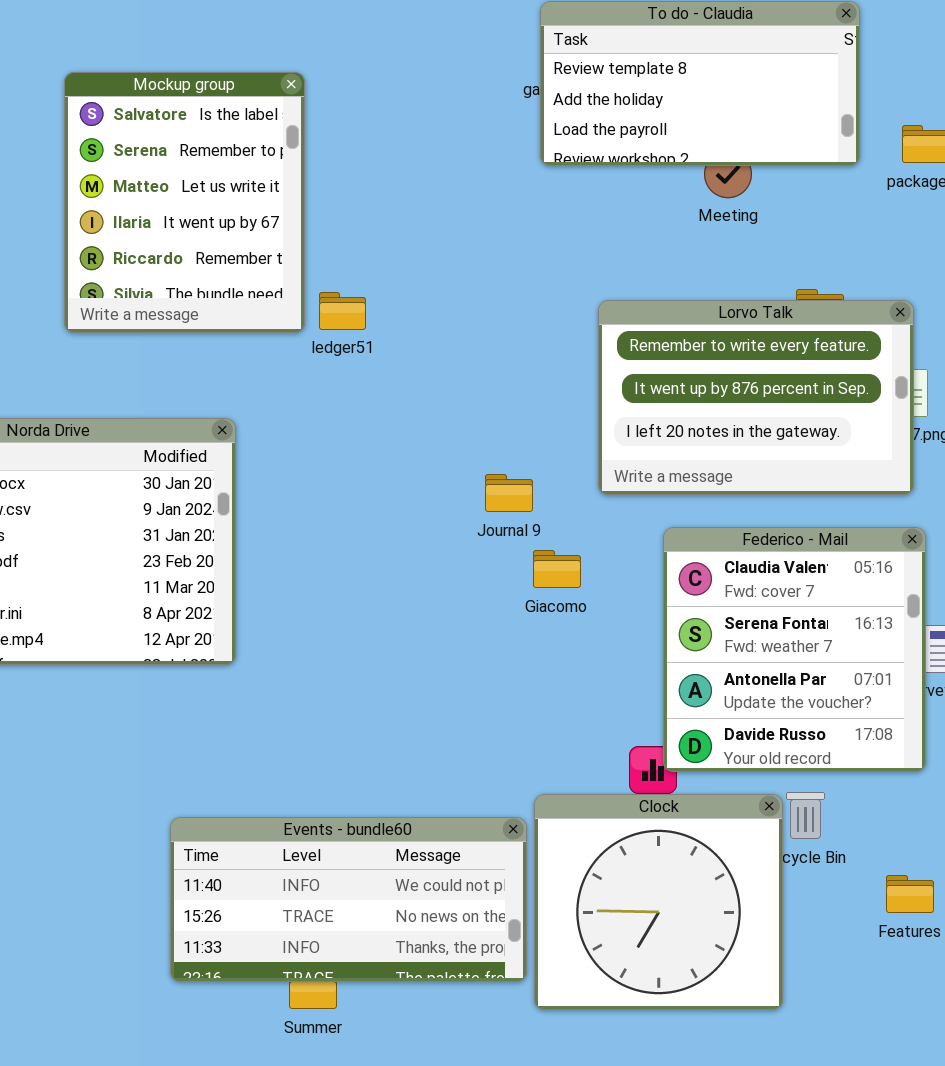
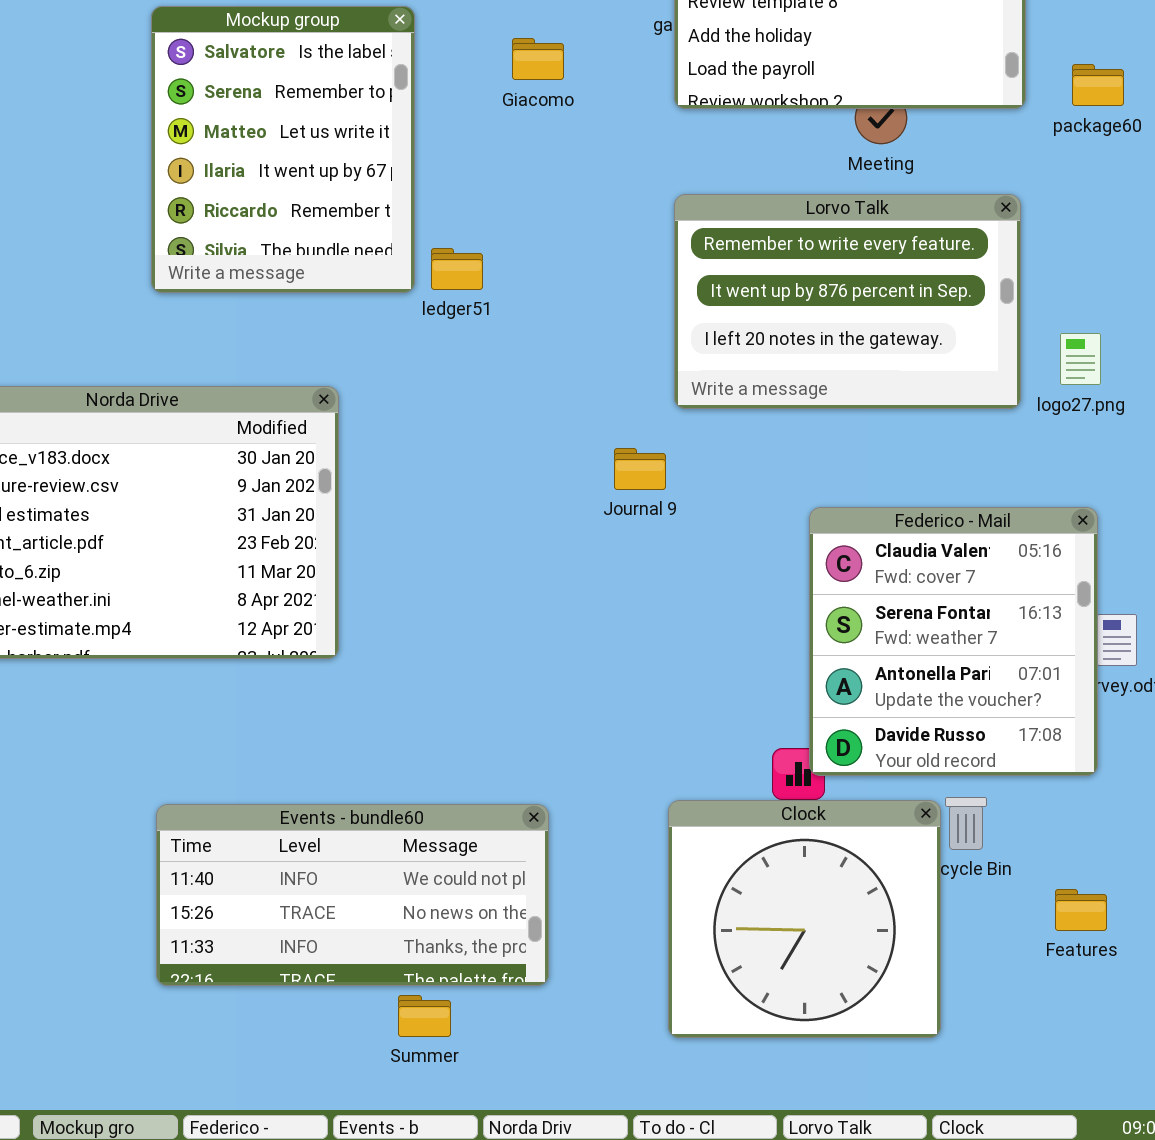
Lorvo Talk: [598,300,914,495] -> [674,194,1021,409], moved
Giacomo: [533,550,581,588] -> [512,38,564,80], moved
Events - bundle60: [170,817,527,982] -> [156,804,549,986], moved

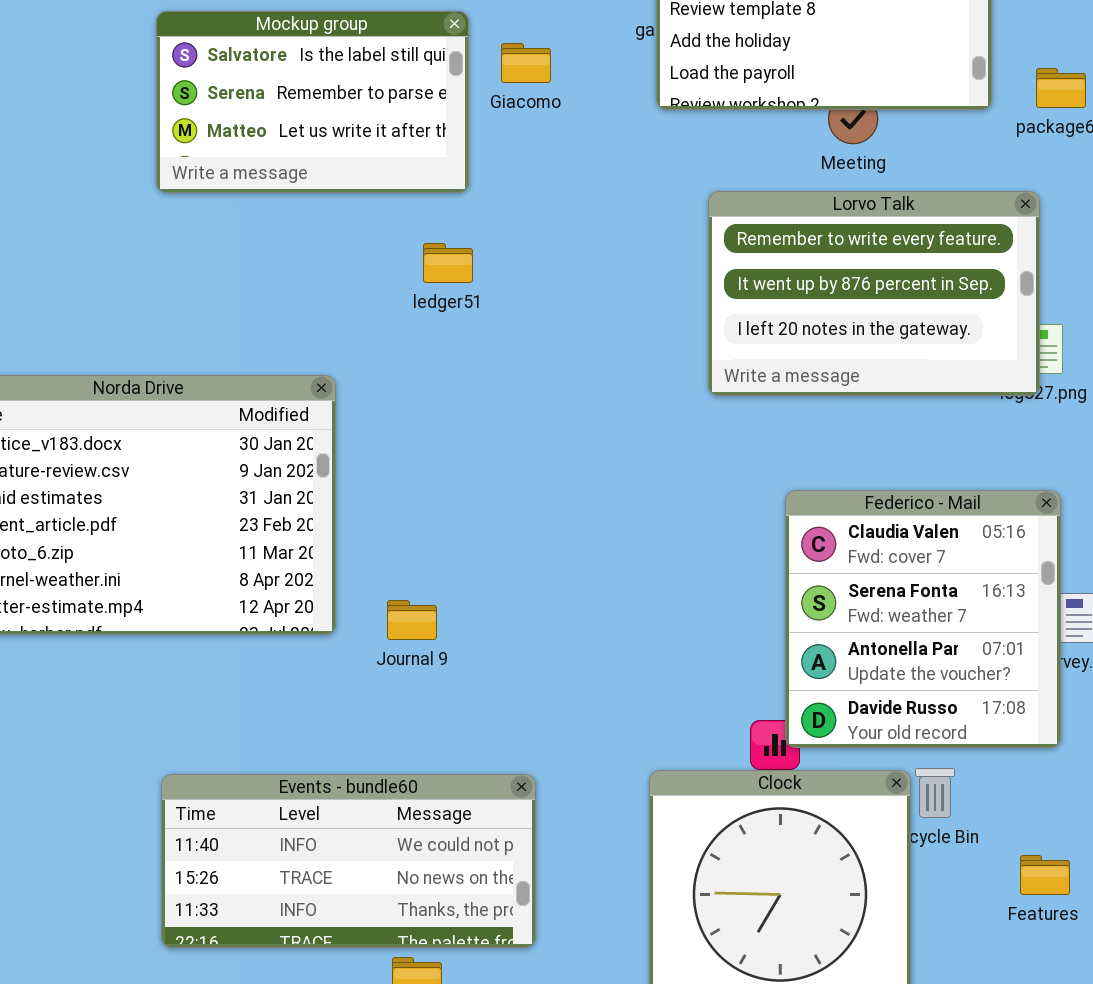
Mockup group: [151,6,415,293] -> [156,11,469,193], resized
Lorvo Talk: [674,194,1021,409] -> [708,191,1040,396], moved
Journal 9: [614,448,666,490] -> [387,600,437,640], moved

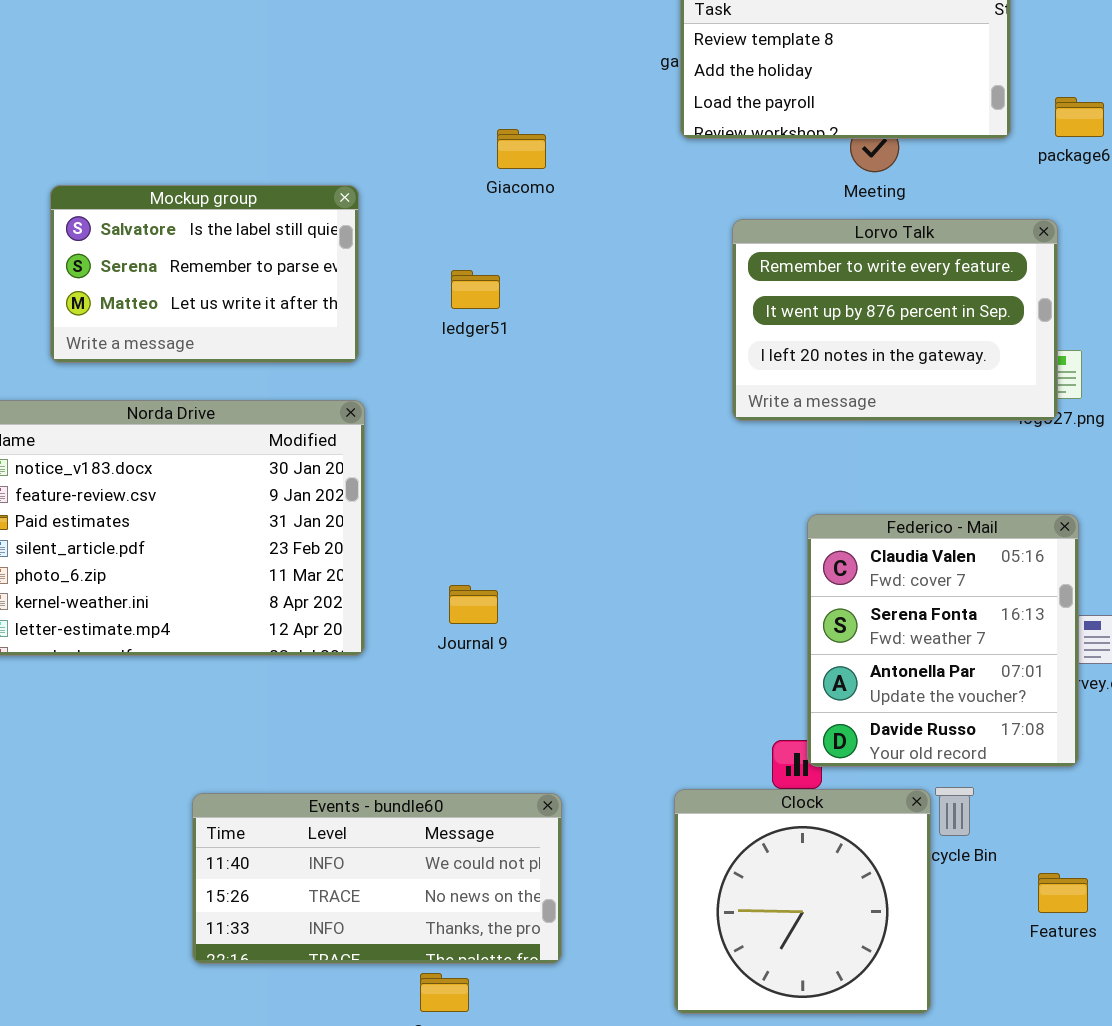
Mockup group: [156,11,469,193] -> [50,185,359,363], moved
Giacomo: [501,43,551,83] -> [497,129,546,169], moved
Journal 9: [387,600,437,640] -> [449,585,498,624], moved

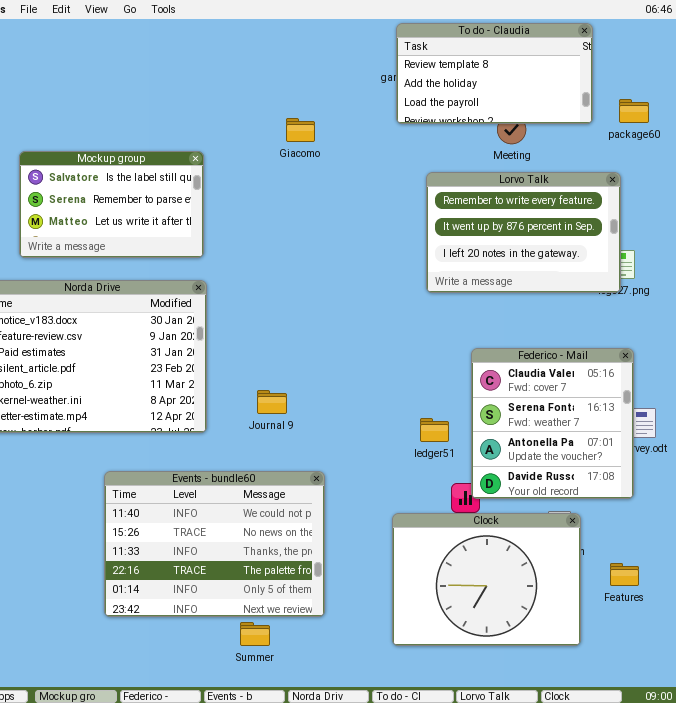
ledger51: [451,270,500,309] -> [420,418,449,442], moved
Clock: [674,789,931,1014] -> [392,513,581,646], resized
Events - bundle60: [192,793,562,964] -> [104,471,325,617], resized

